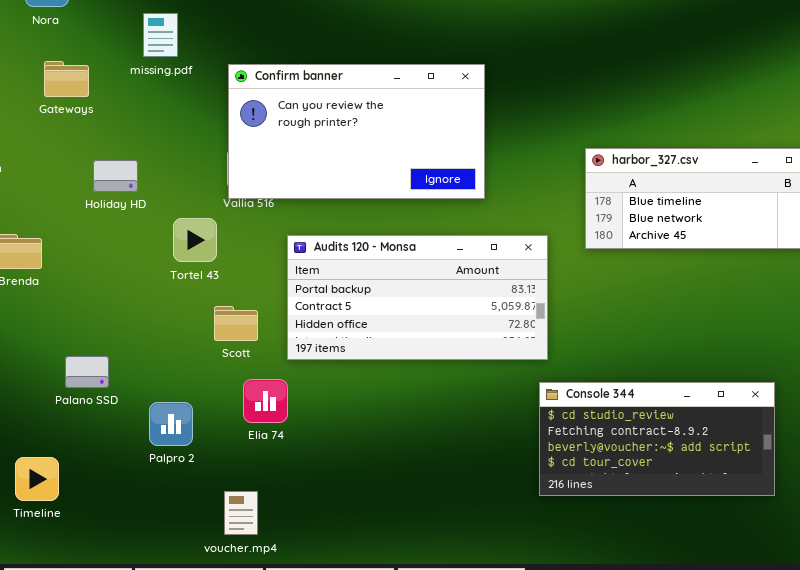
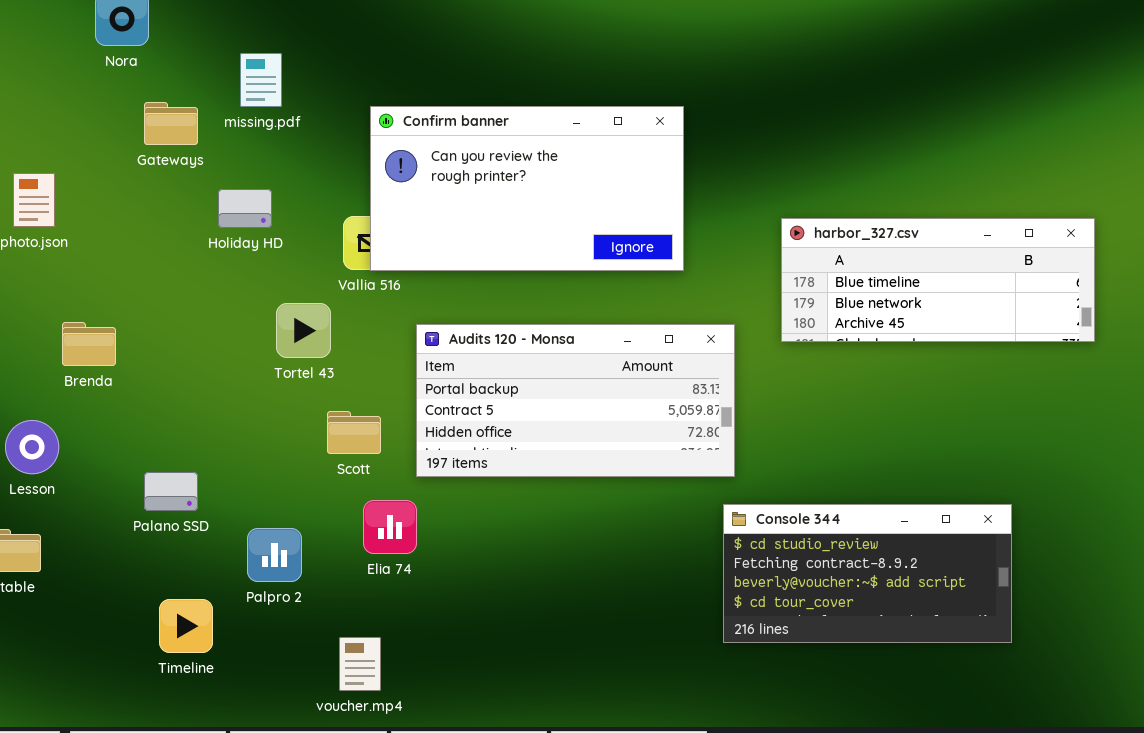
Gateways: [44,61,89,97] -> [144,102,198,145], moved
Confirm banner: [228,64,485,199] -> [370,106,684,271], moved
Holiday HD: [93,160,138,192] -> [218,189,272,228], moved
Timeline: [15,457,59,501] -> [159,599,213,653], moved

